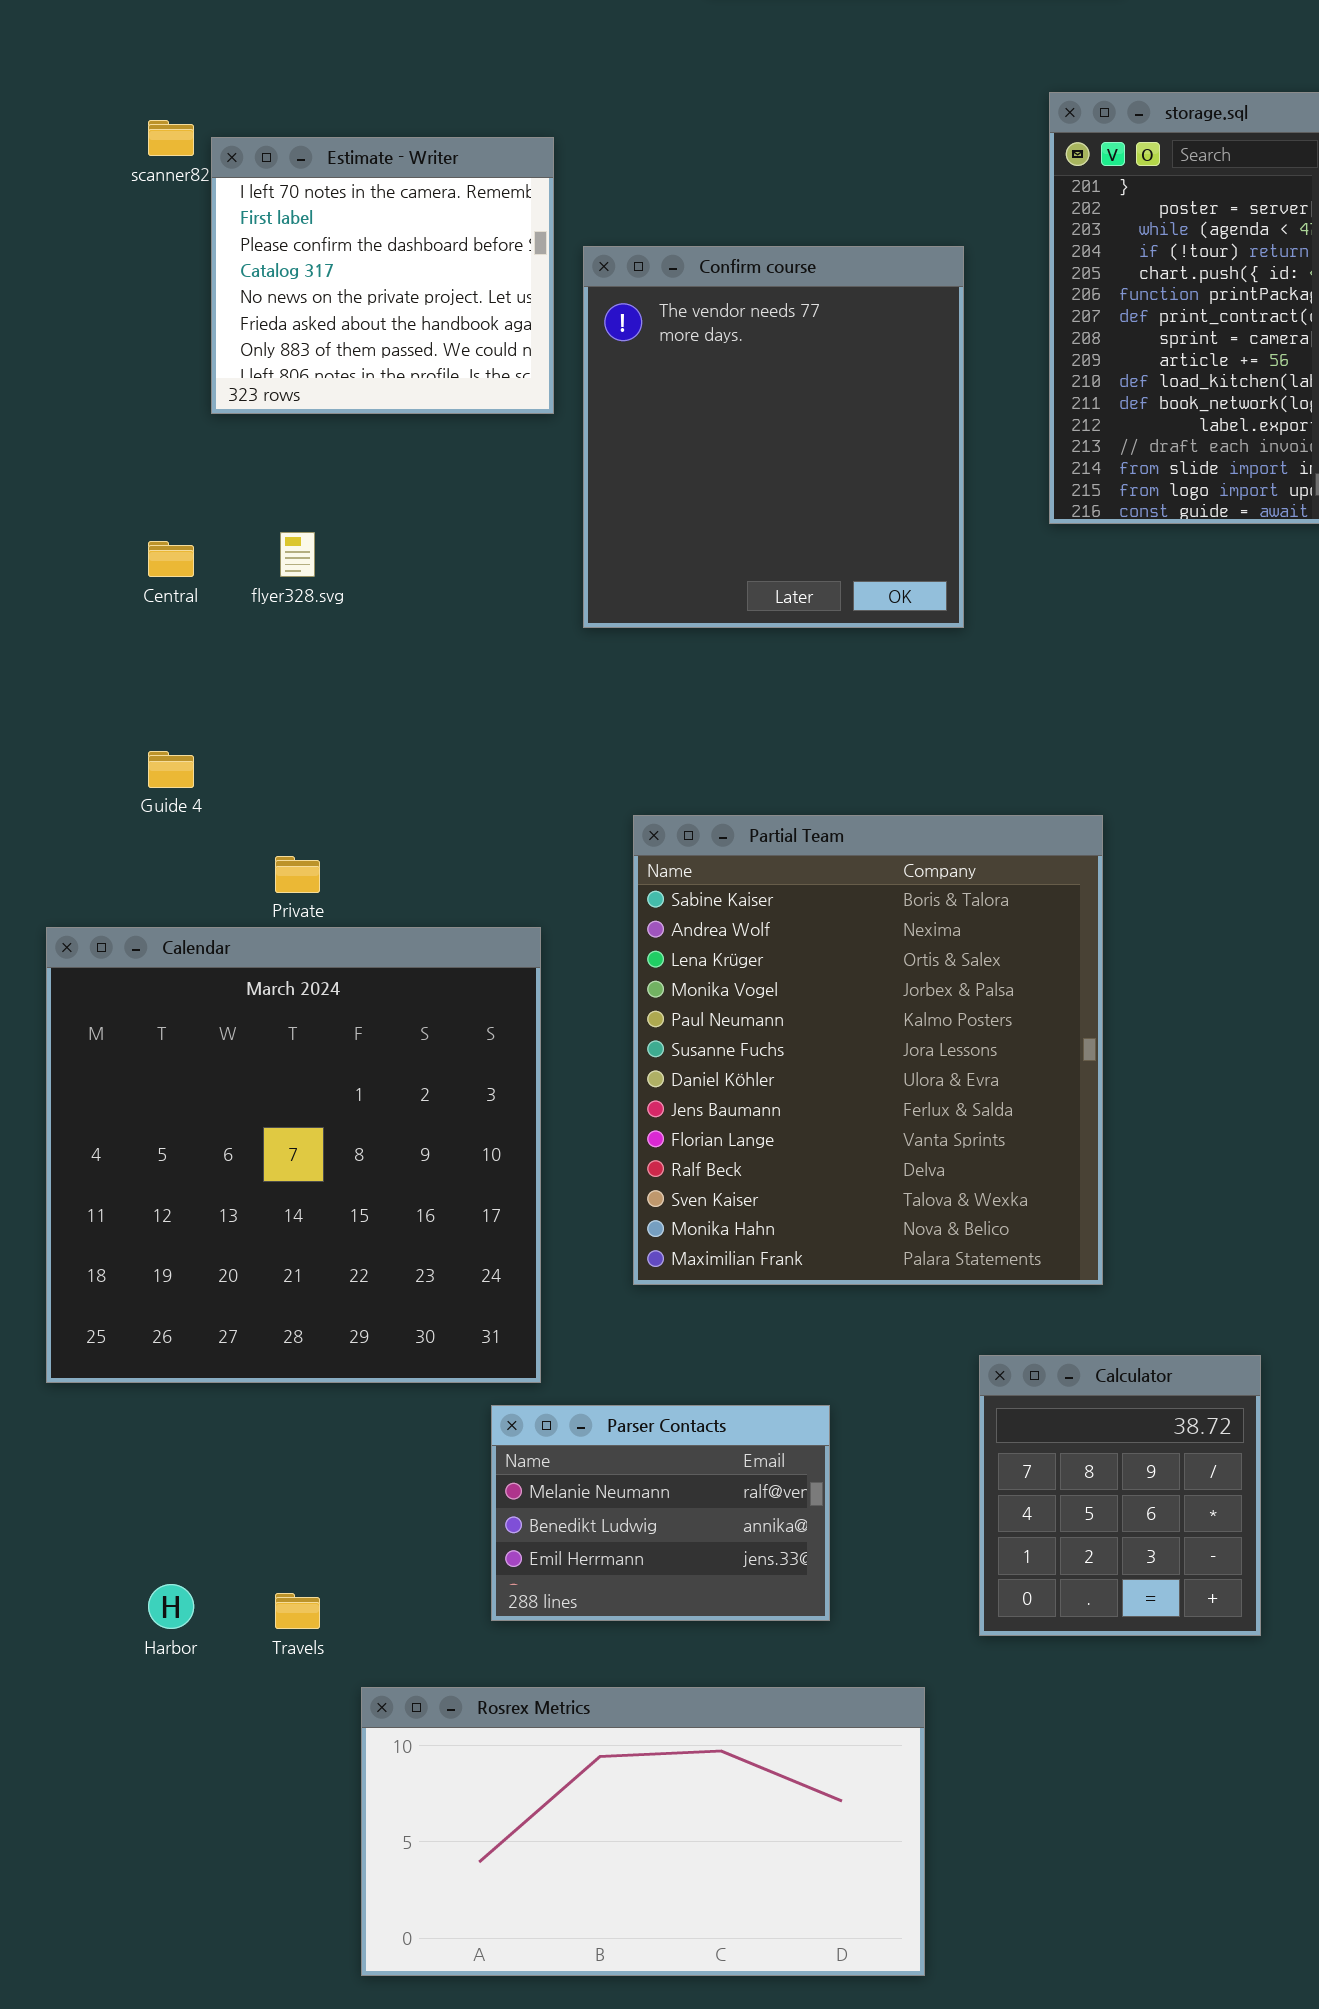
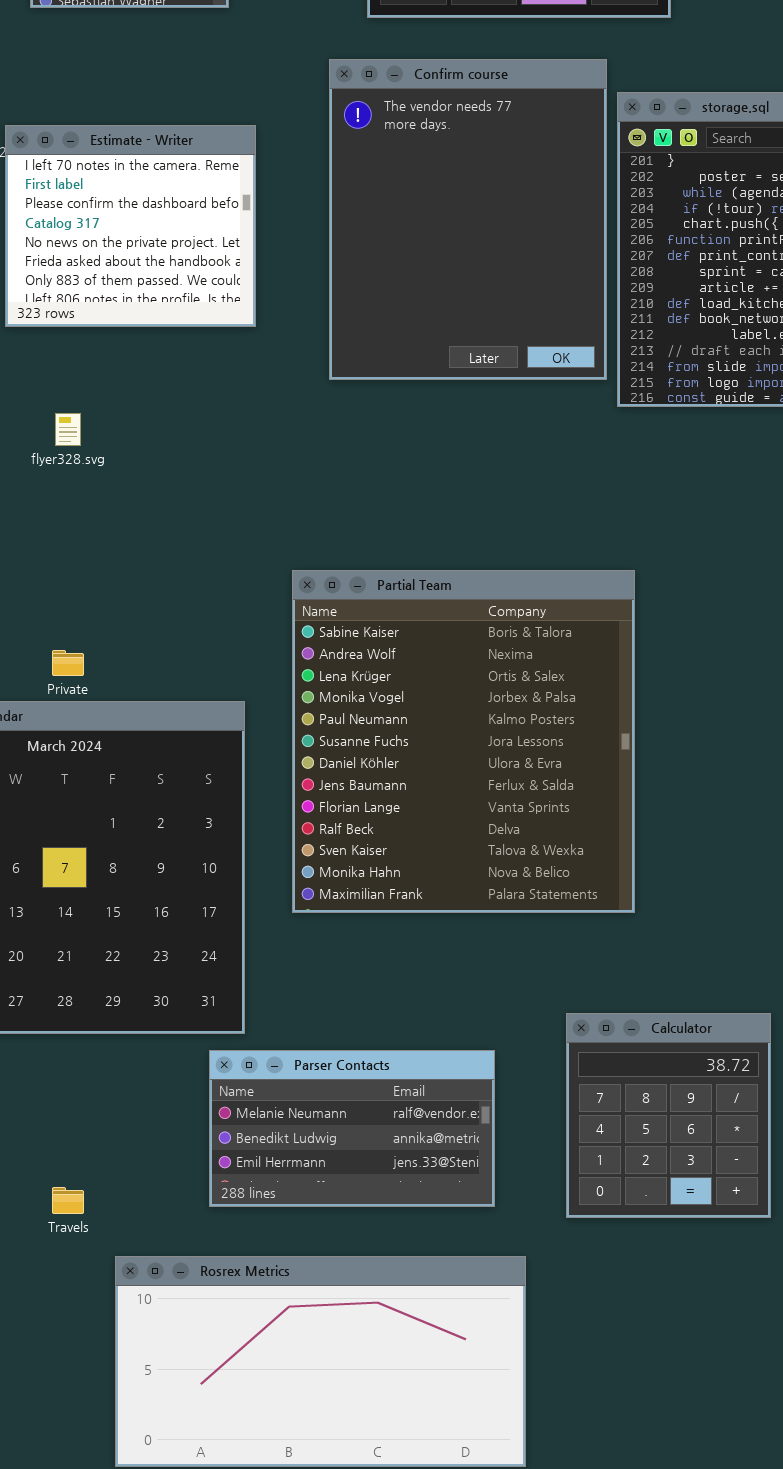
Confirm course: [583,246,964,628] -> [329,59,607,380], moved, resized
Partial Team: [633,815,1103,1285] -> [292,570,635,913], moved
Parser Contacts: [491,1405,830,1621] -> [209,1050,495,1207], resized

